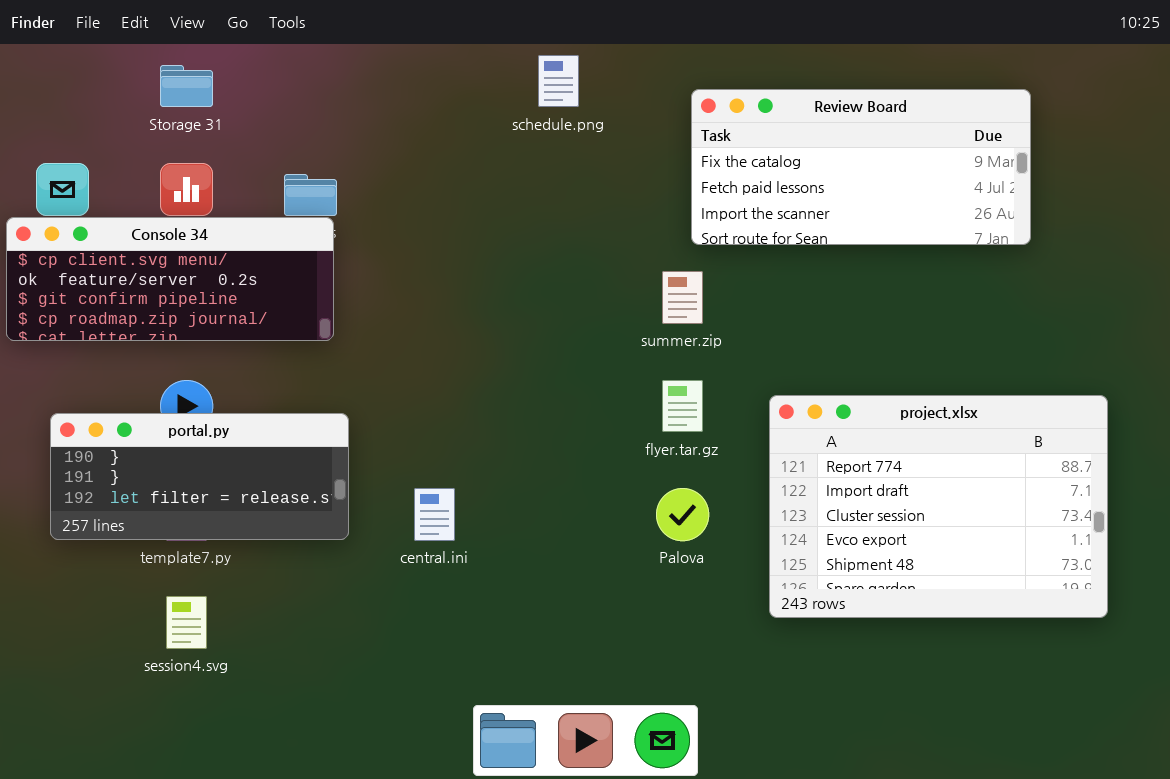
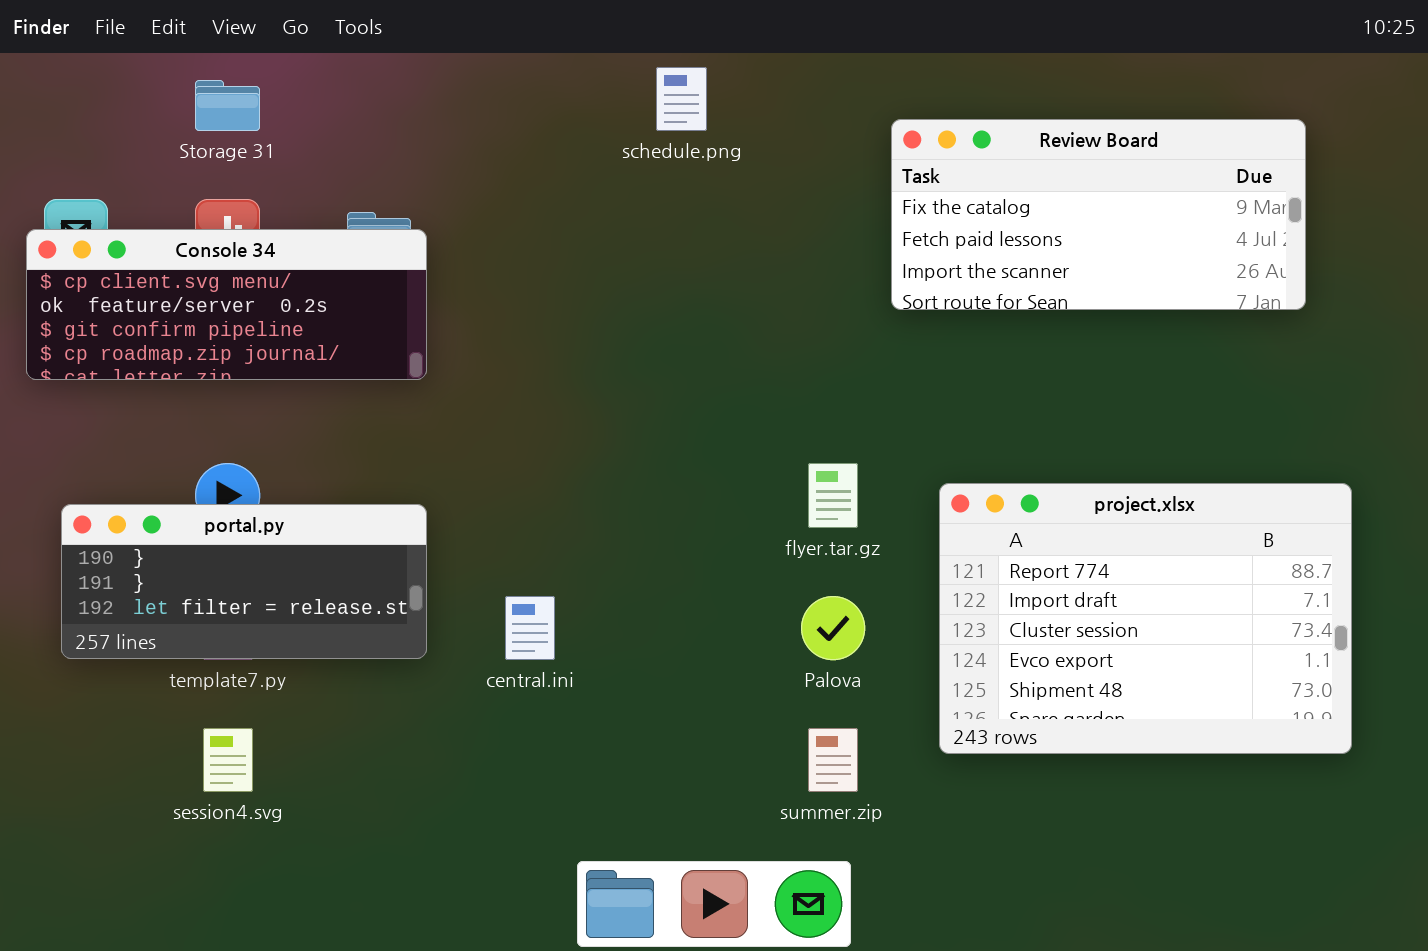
Review Board: [691,89,1031,245] -> [891,119,1306,310], moved
Console 34: [6,217,334,341] -> [26,229,427,380], moved
summer.zip: [662,271,703,324] -> [808,728,858,792], moved

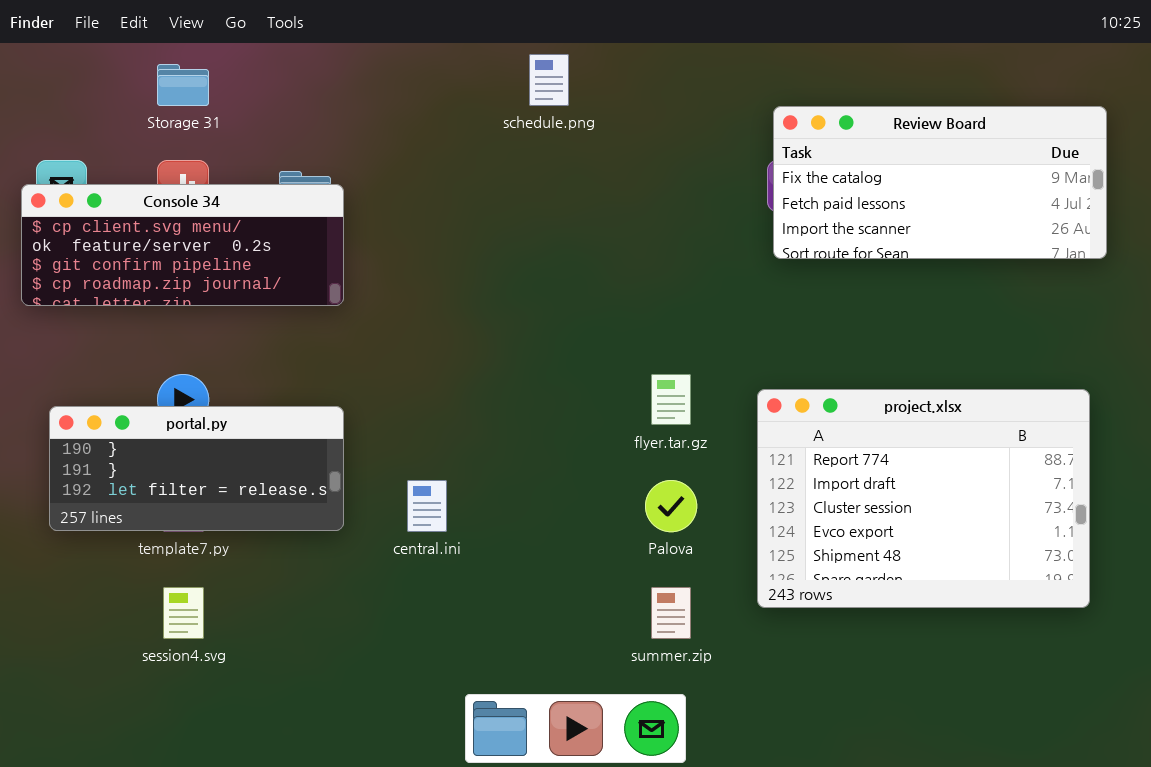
Review Board: [891,119,1306,310] -> [773,106,1107,259], moved

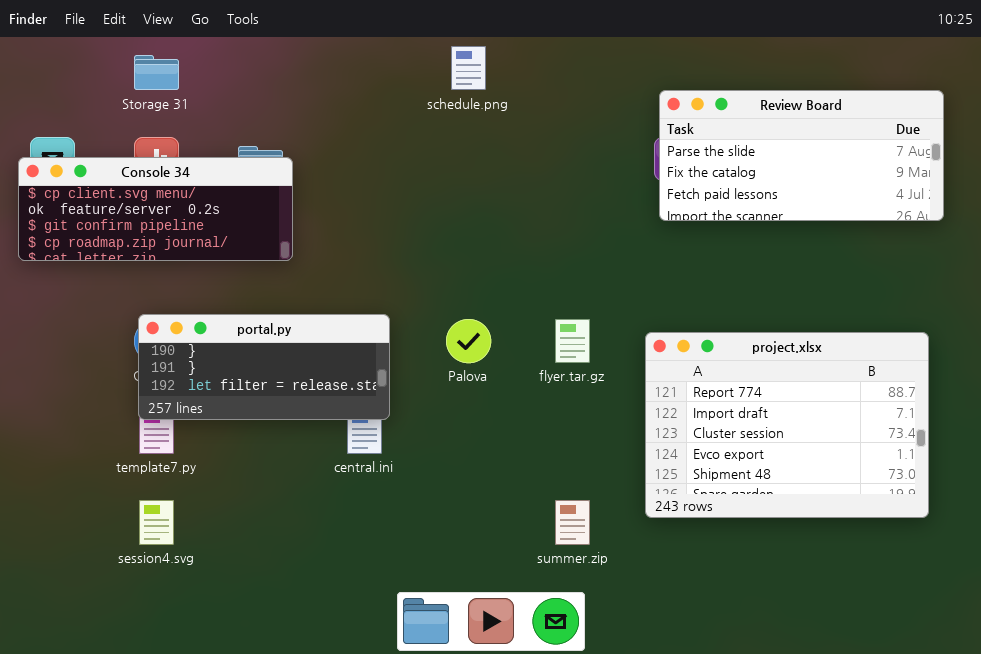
Review Board: [773,106,1107,259] -> [659,90,944,221], scrolled up 1 row
portal.py: [49,406,344,531] -> [138,314,390,420], moved
Palova: [645,480,697,532] -> [446,319,491,363], moved

